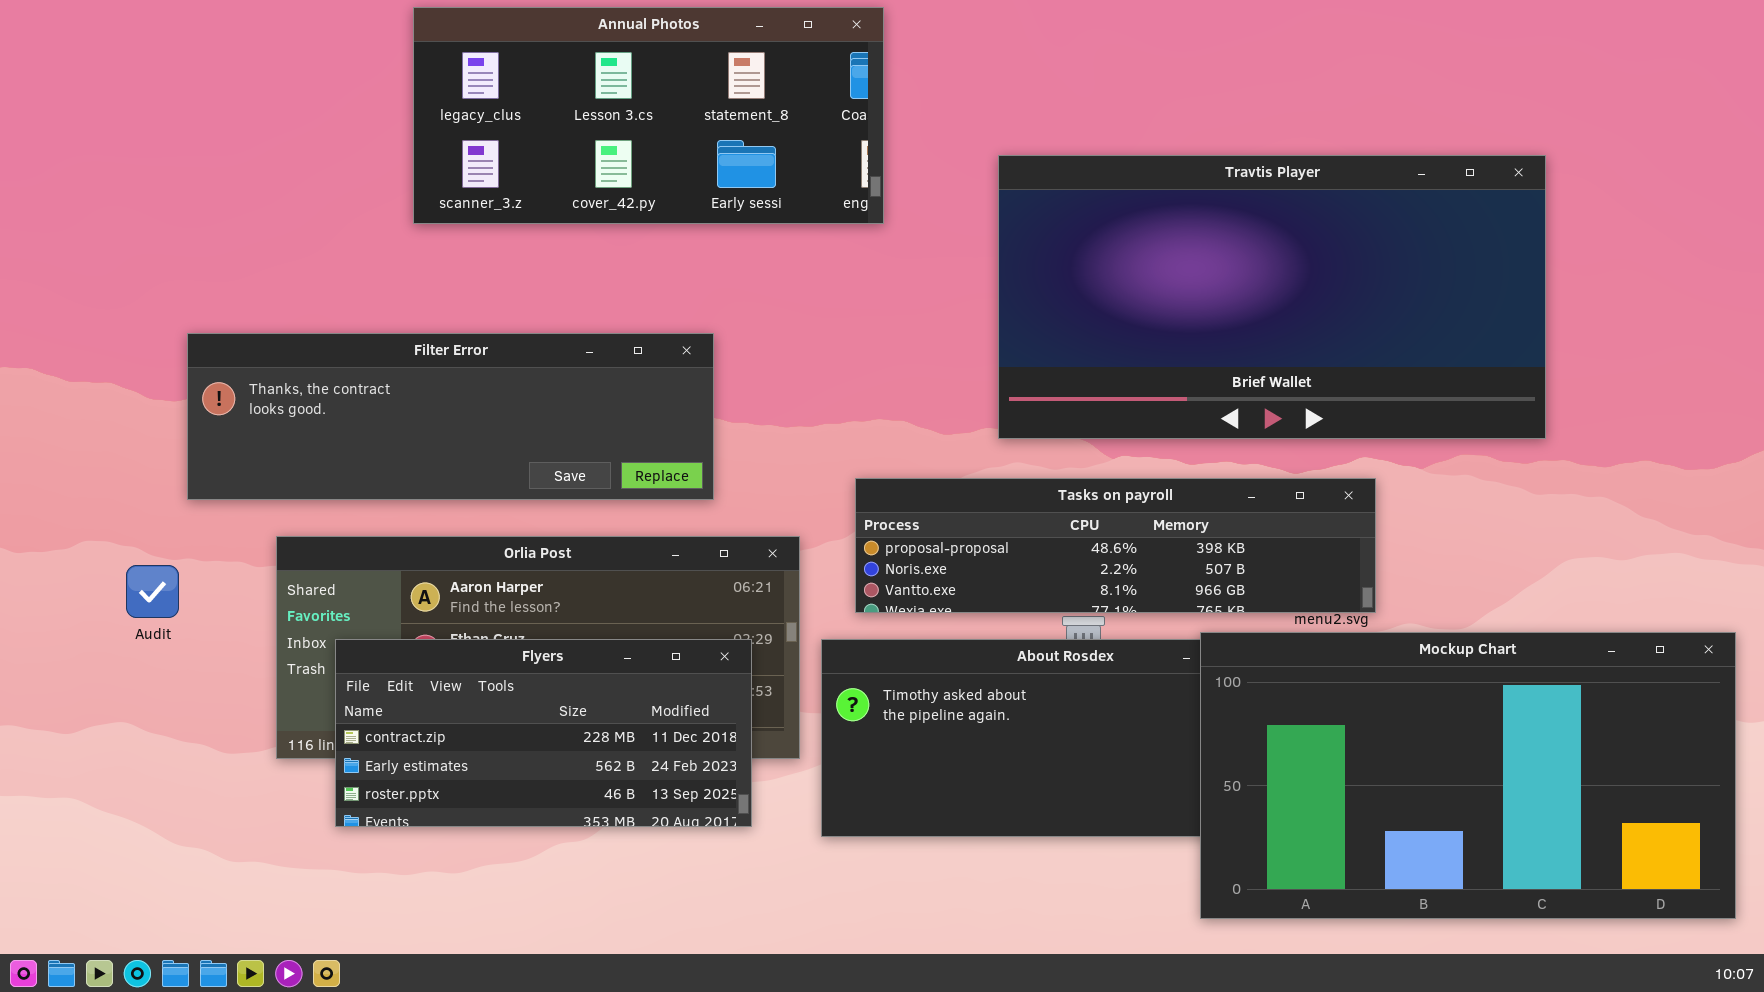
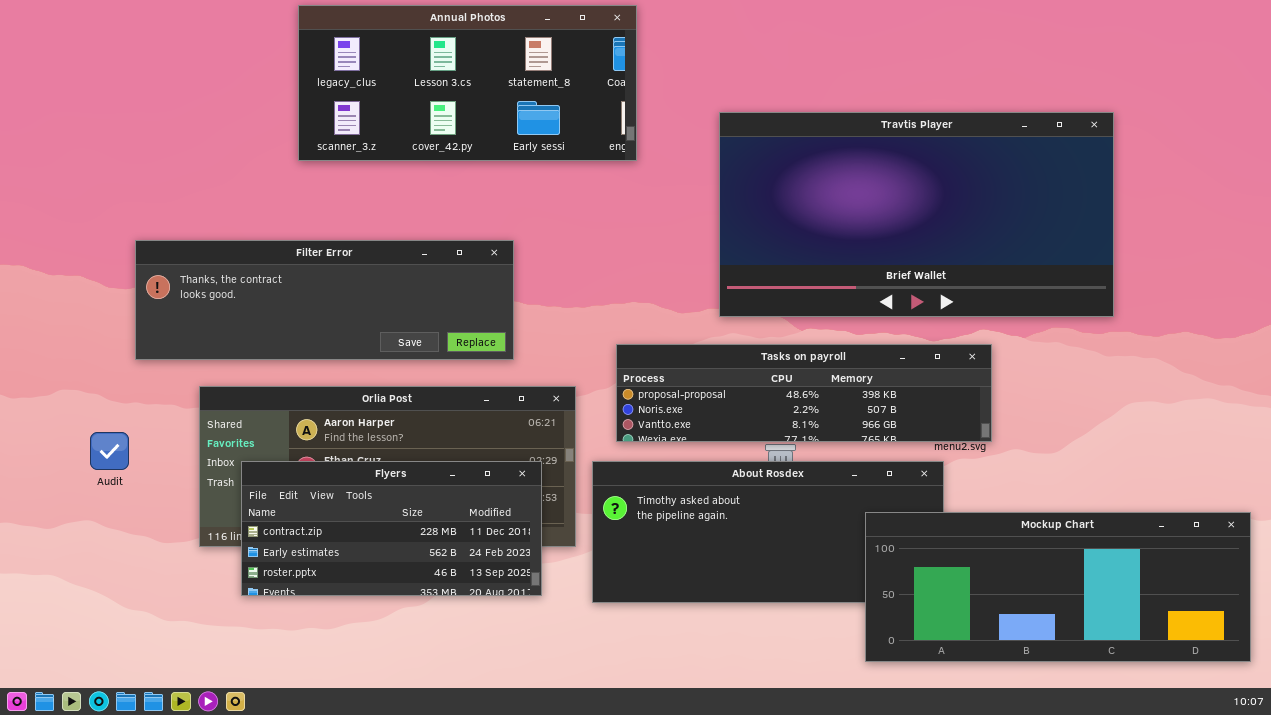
Audit: [126,565,179,618] -> [90,432,129,470], moved
Mockup Chart: [1200,632,1736,919] -> [865,512,1251,662], resized

